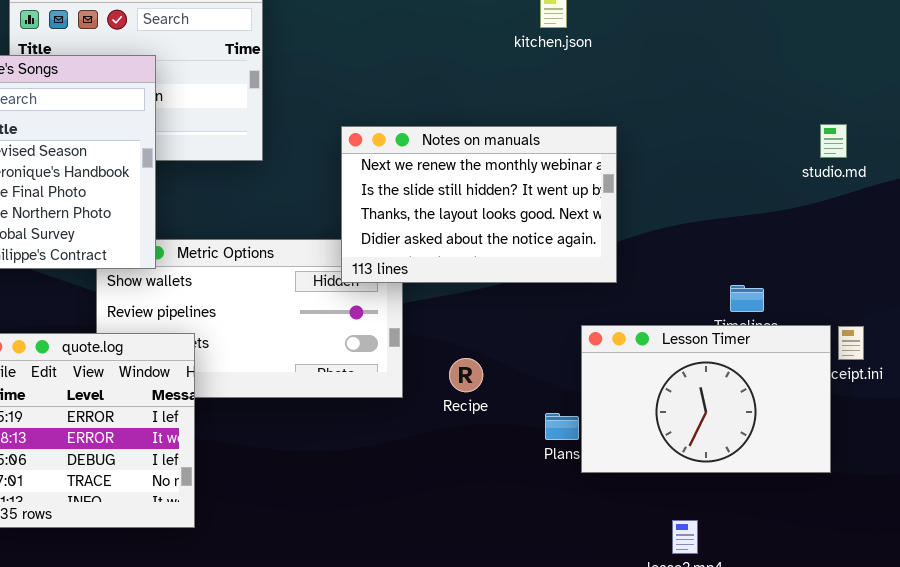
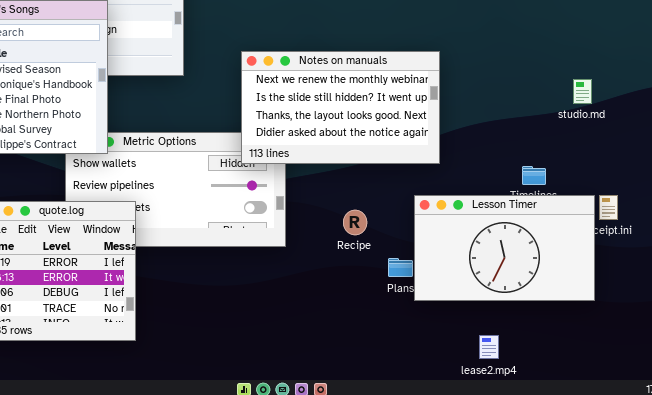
studio.md: [820,124,847,158] -> [573,79,592,104], moved
Recipe: [449,358,483,392] -> [343,210,367,235], moved

